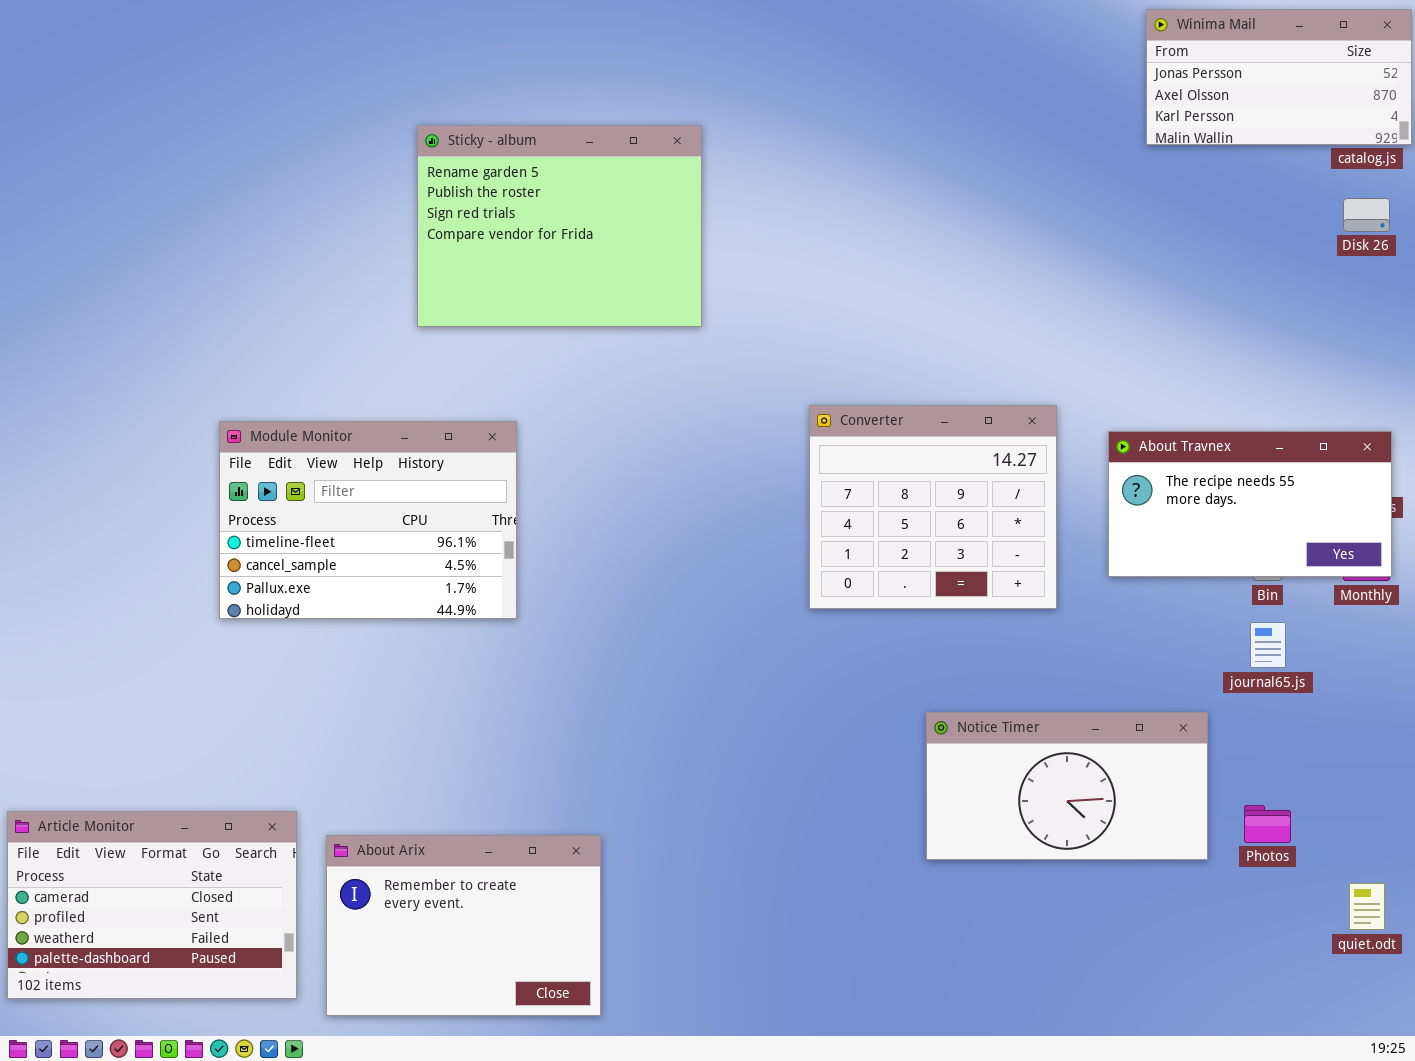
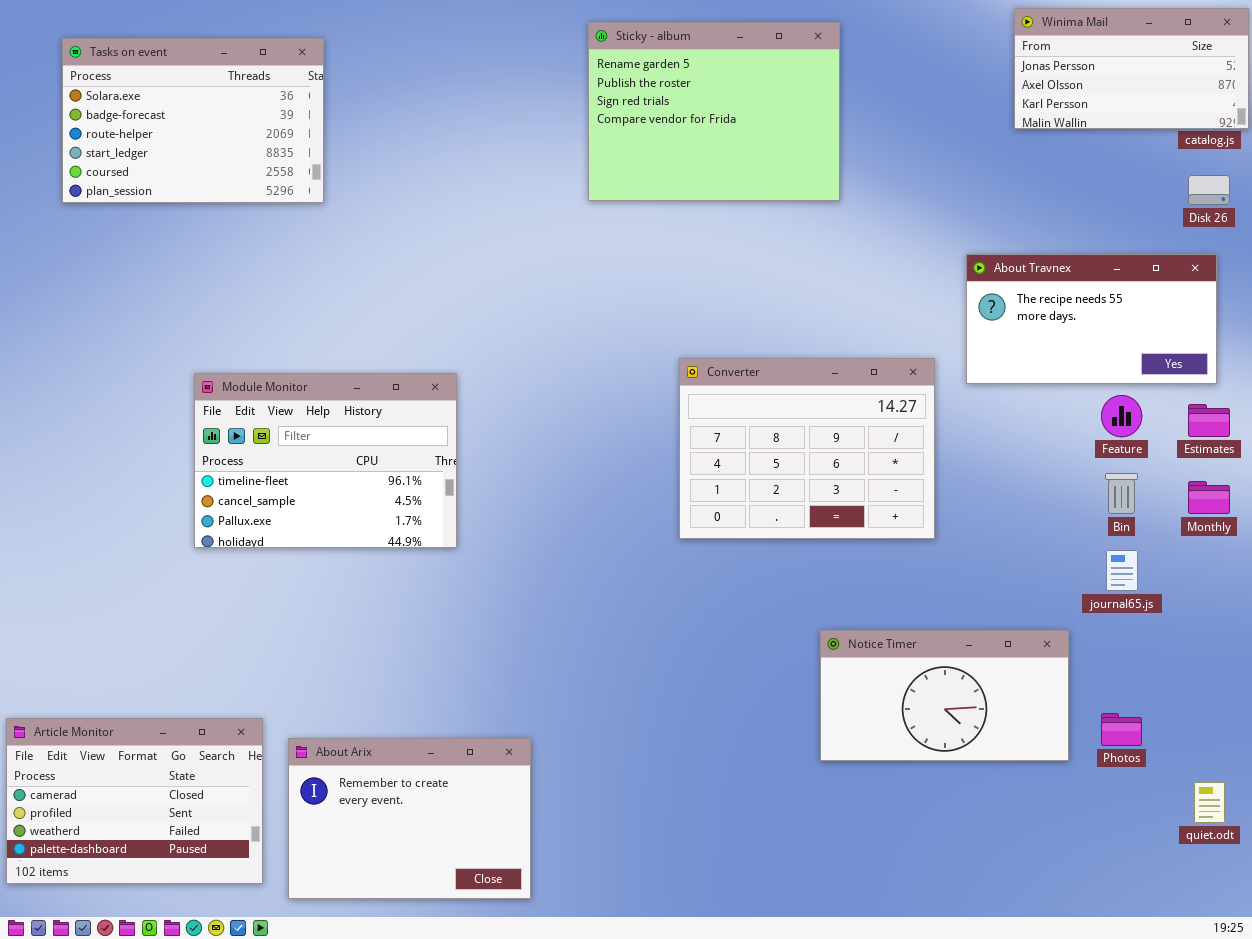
Tasks on event: none -> [62,38,324,203], opened
Sticky - album: [417,125,702,327] -> [588,22,840,201], moved
Converter: [809,405,1057,609] -> [679,358,935,539], resized
About Travnex: [1108,431,1392,577] -> [966,254,1217,384], moved

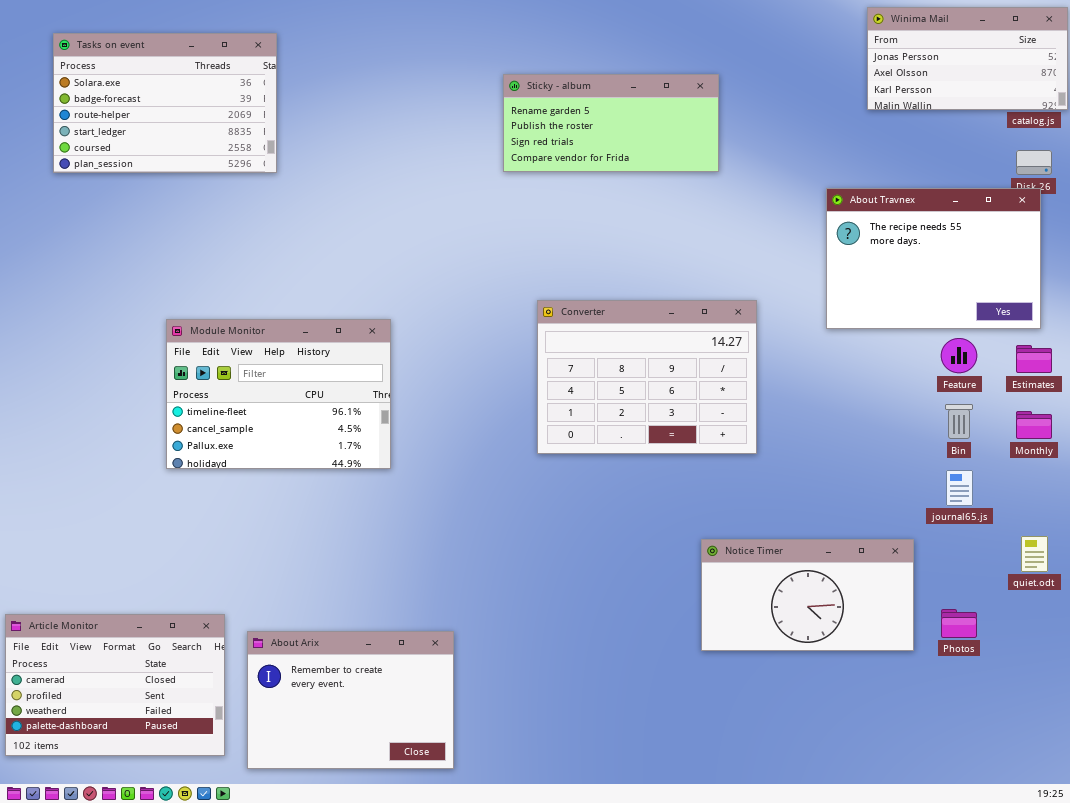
Sticky - album: [588,22,840,201] -> [503,74,719,172], resized
About Travnex: [966,254,1217,384] -> [826,188,1041,329], resized
Converter: [679,358,935,539] -> [537,300,757,454], moved
quiet.odt: [1194,782,1225,823] -> [1021,536,1048,572], moved

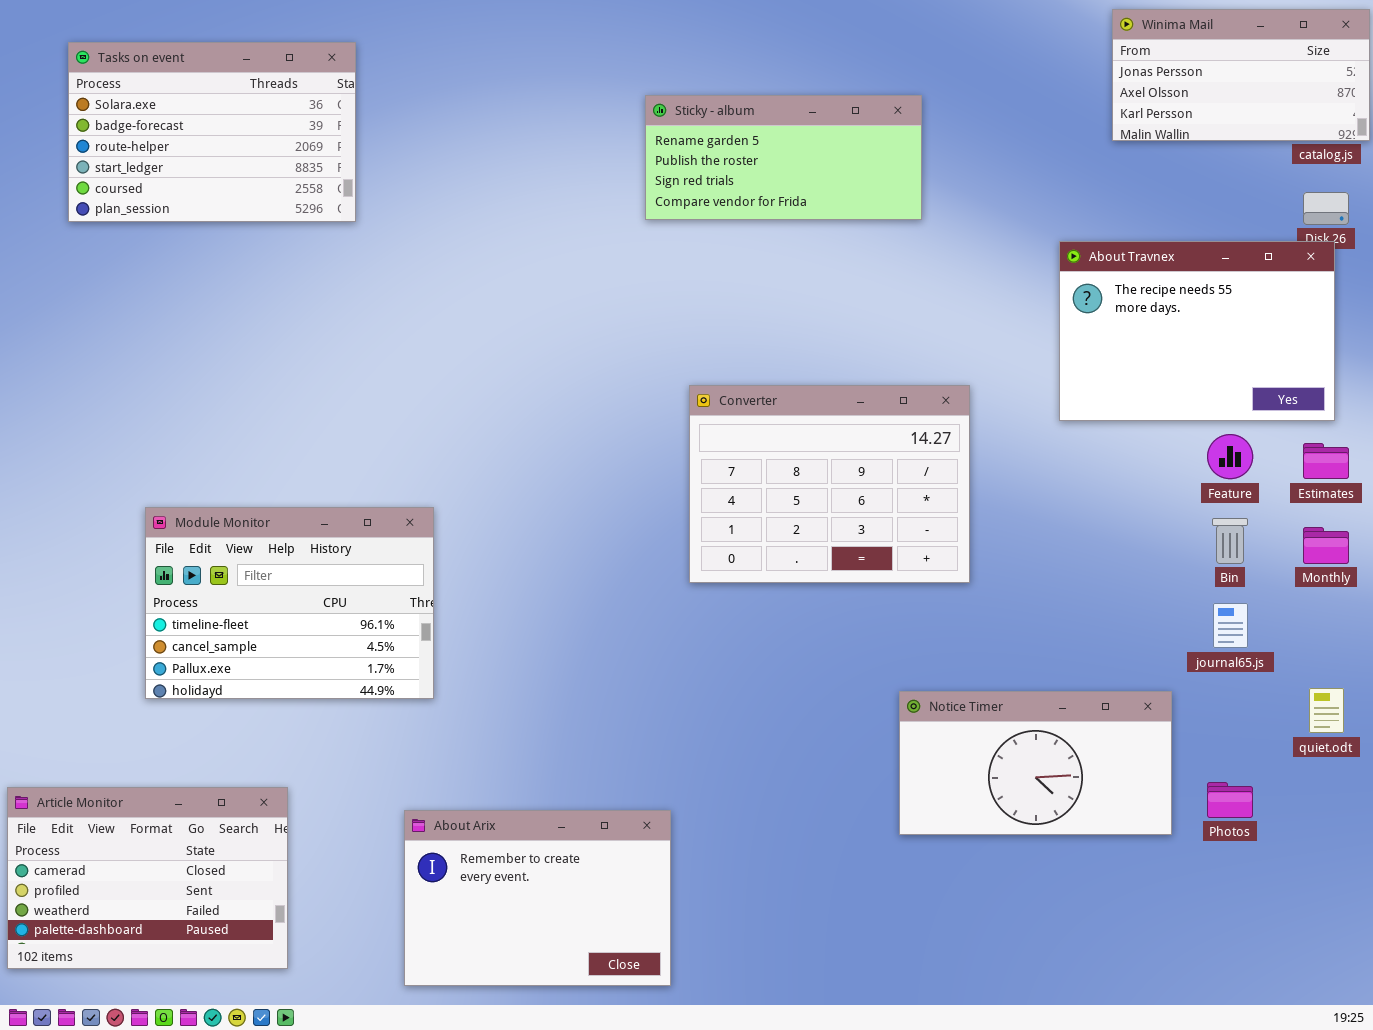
Module Monitor: [166,319,391,469] -> [145,507,434,699], moved
About Arix: [247,631,454,769] -> [404,810,671,986], moved

